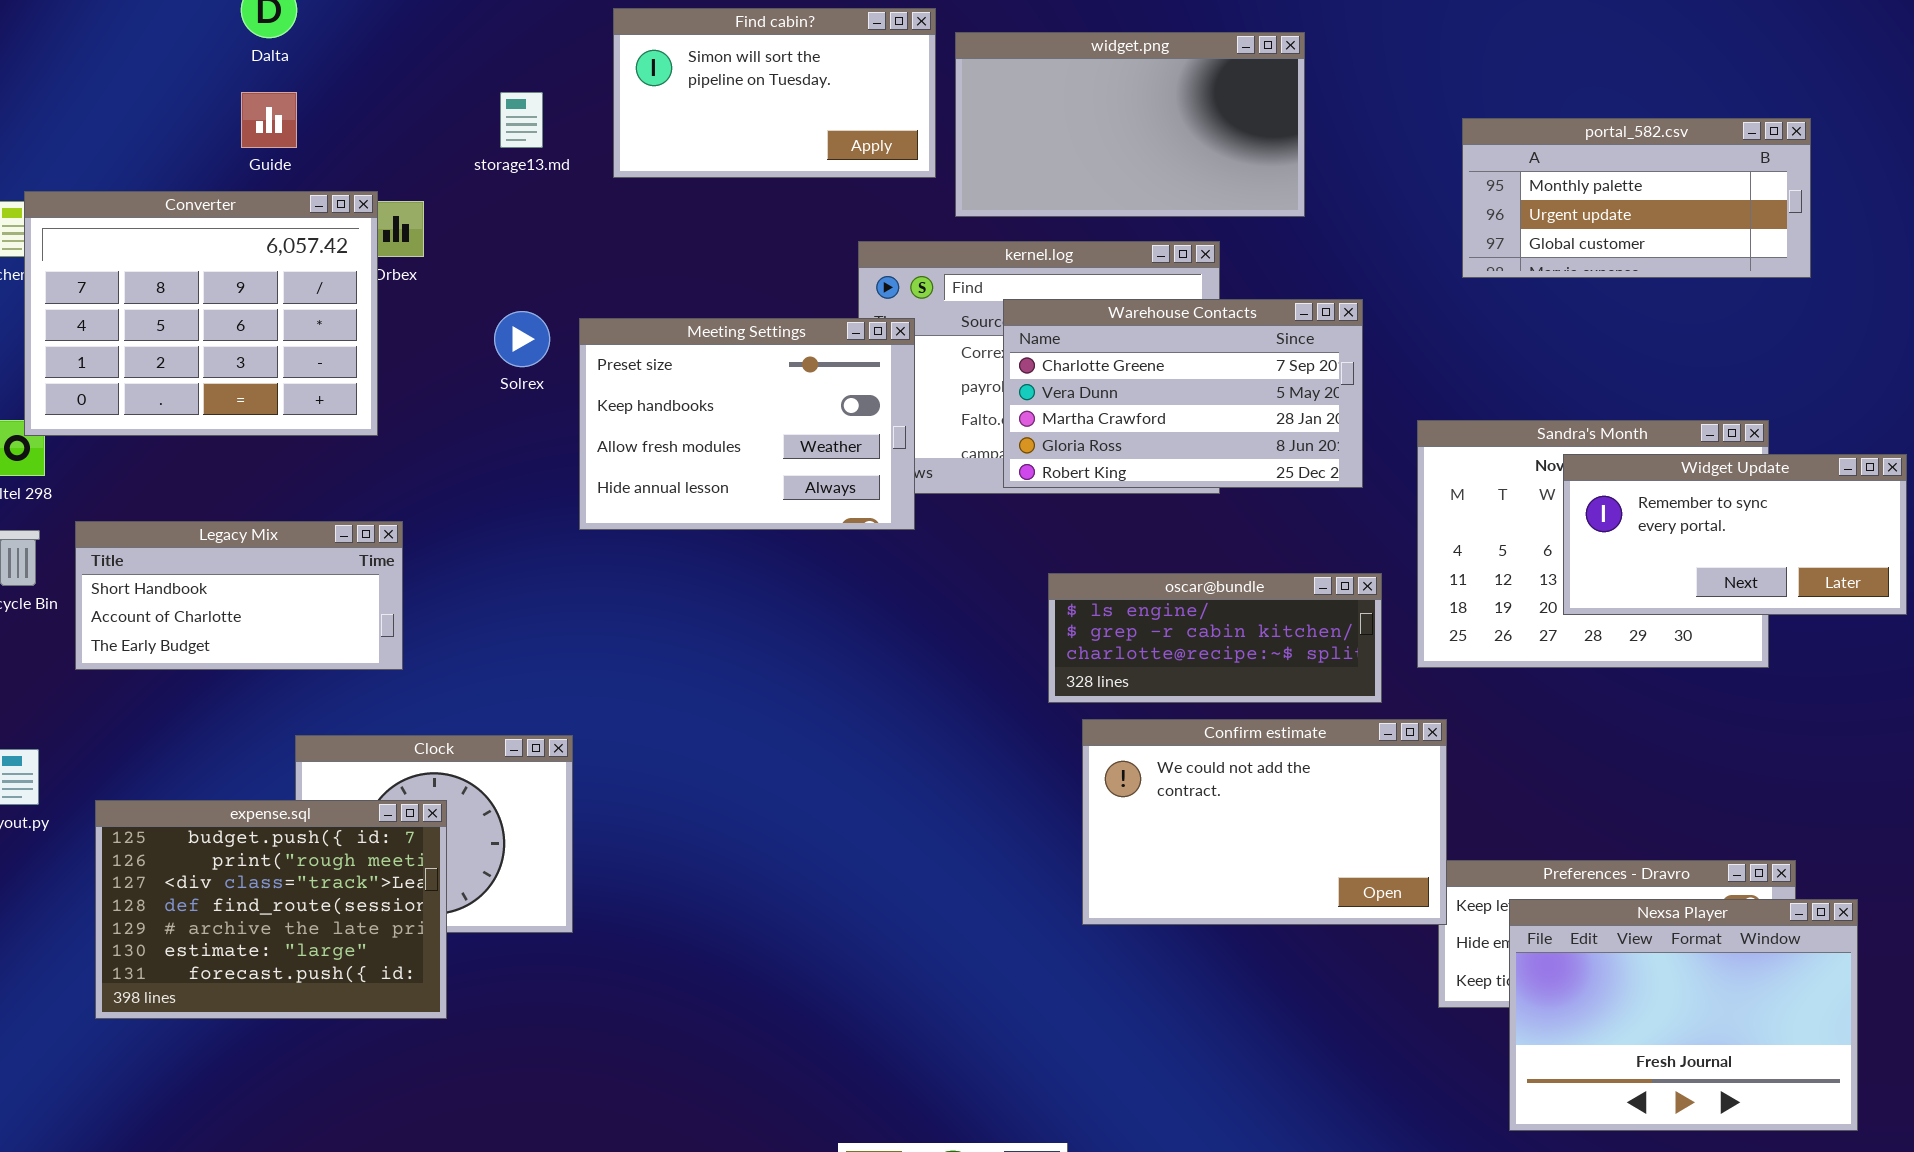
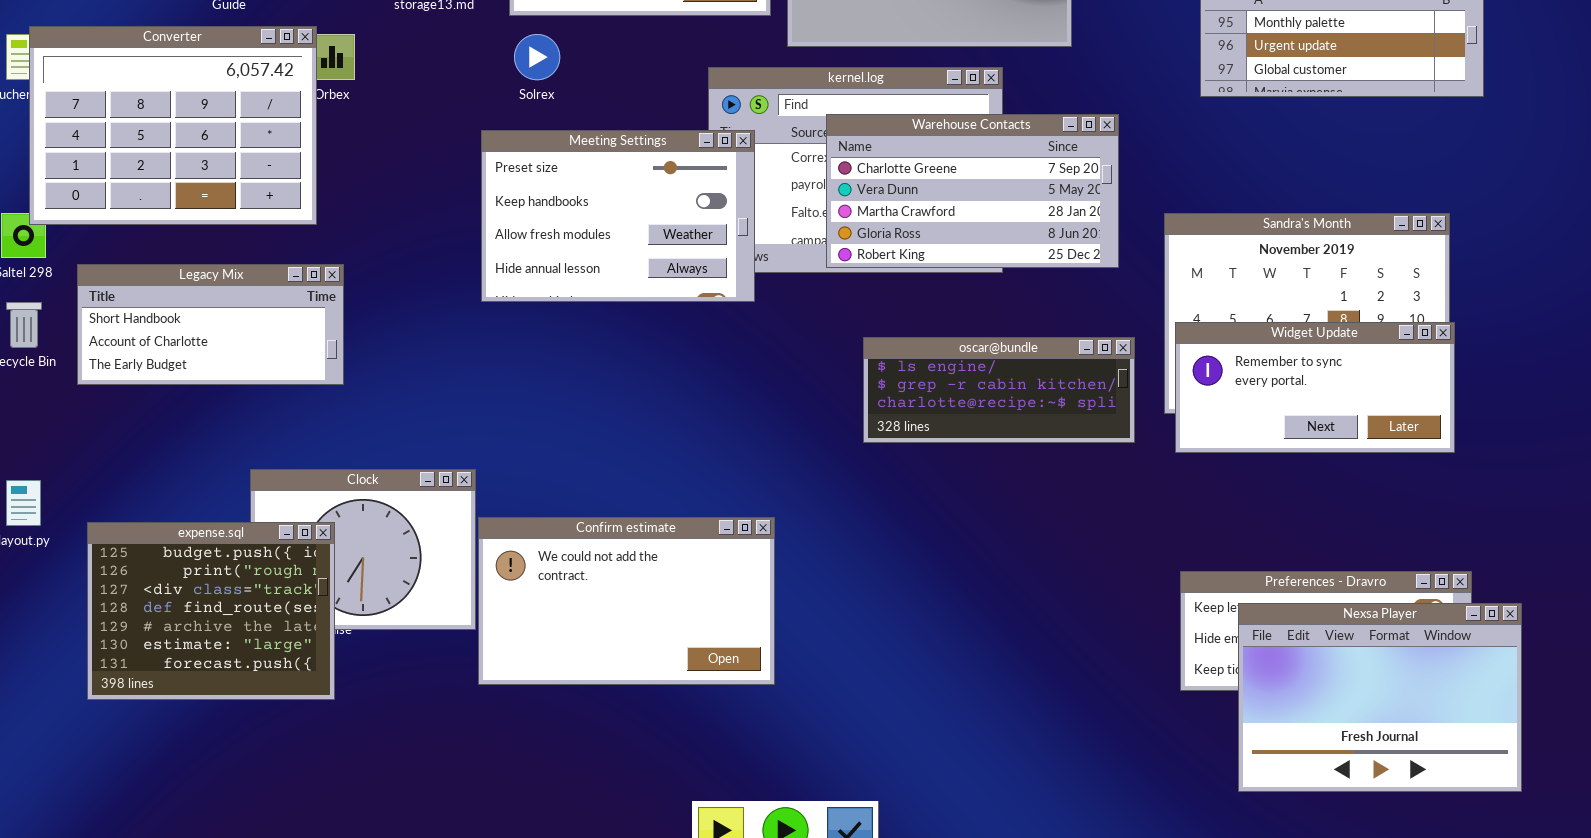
Solrex: [494,311,550,367] -> [514,34,560,80], moved
Widget Update: [1563,454,1907,615] -> [1175,322,1455,453], moved
Legacy Mix: [75,521,403,670] -> [77,264,344,385], moved
Confirm estimate: [1082,719,1447,925] -> [478,517,775,685], moved
expense.sql: [95,800,447,1019] -> [87,522,335,700], resized

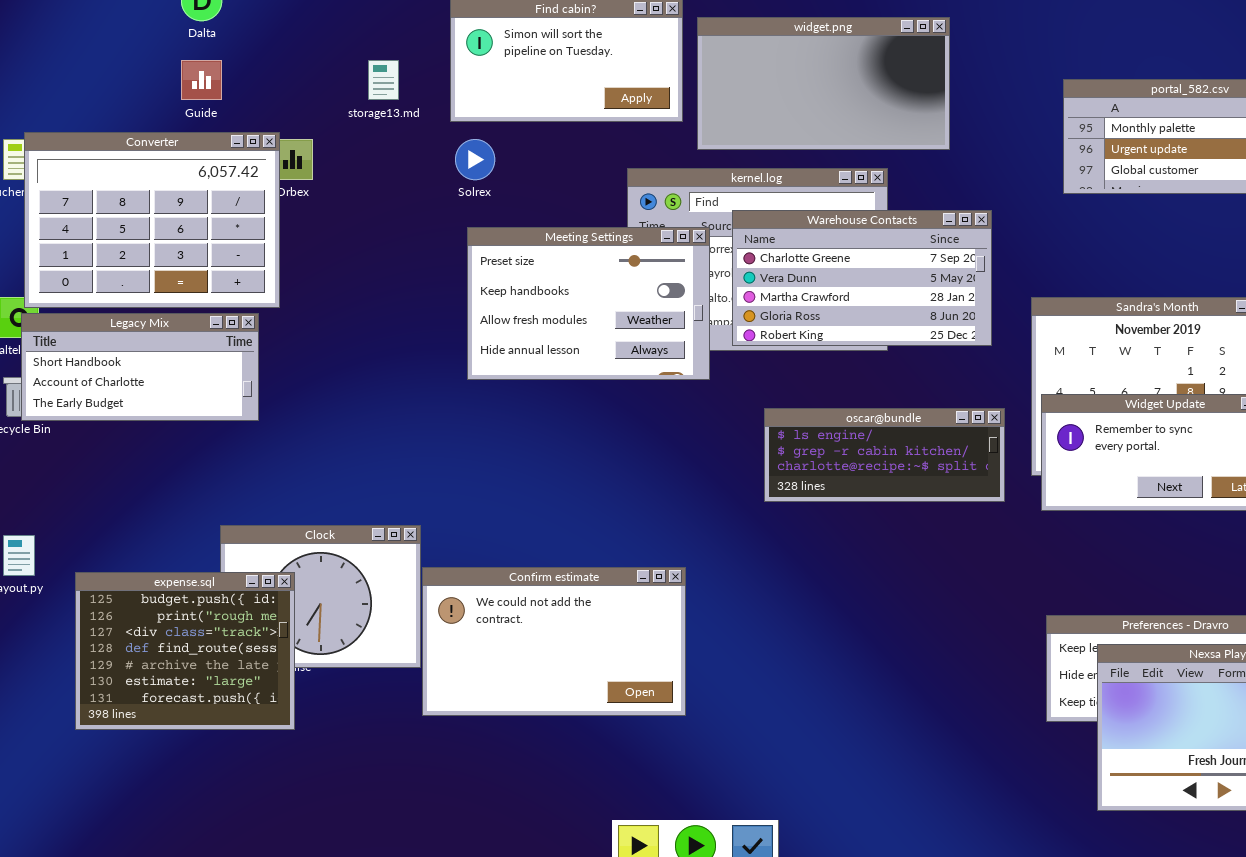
Meeting Settings: [481,130,755,302] -> [467,227,710,380], moved
Legacy Mix: [77,264,344,385] -> [21,313,259,421], moved

